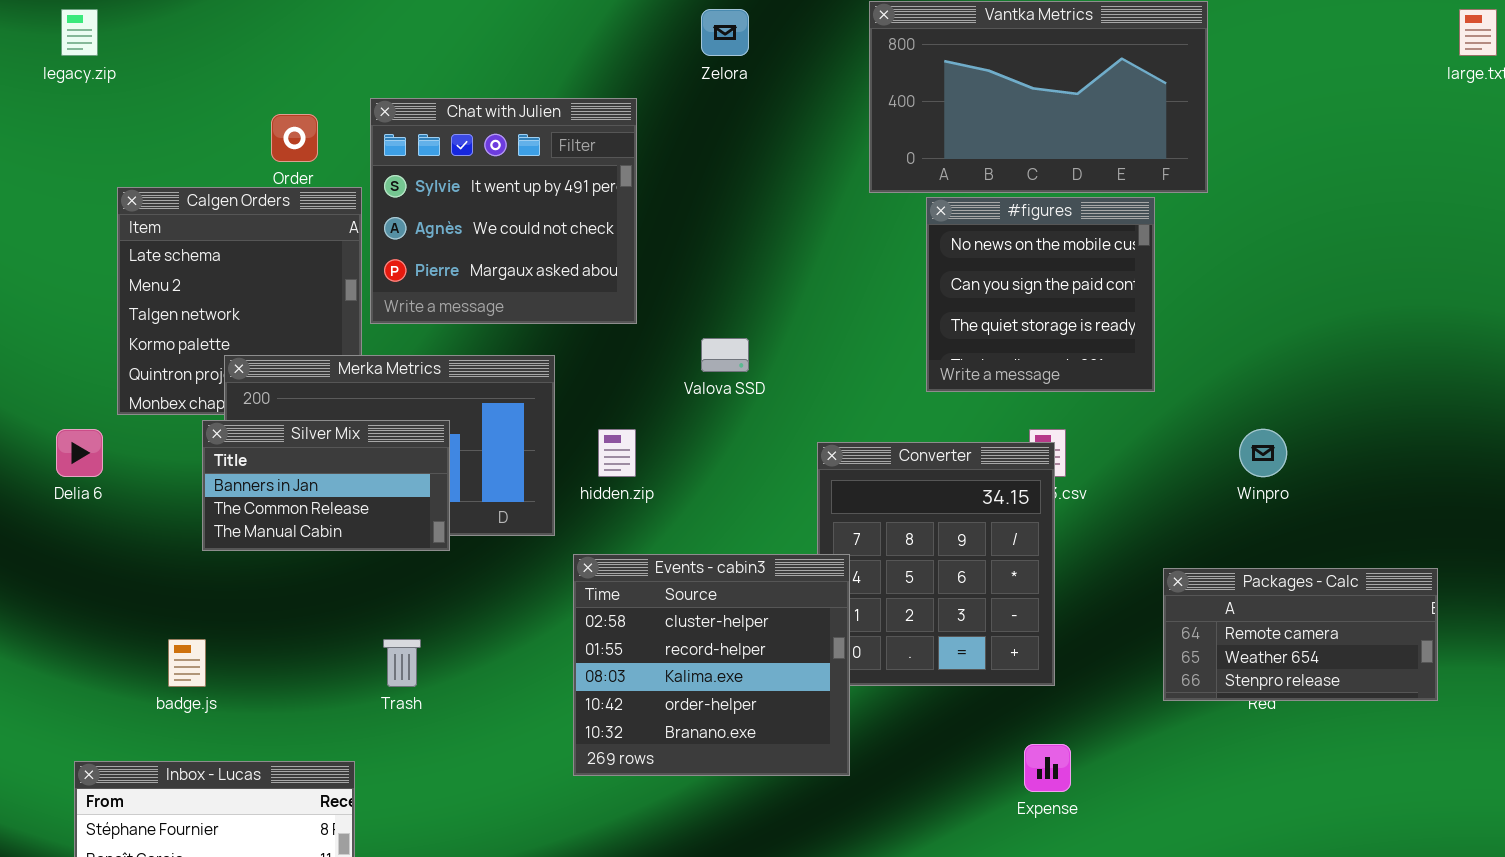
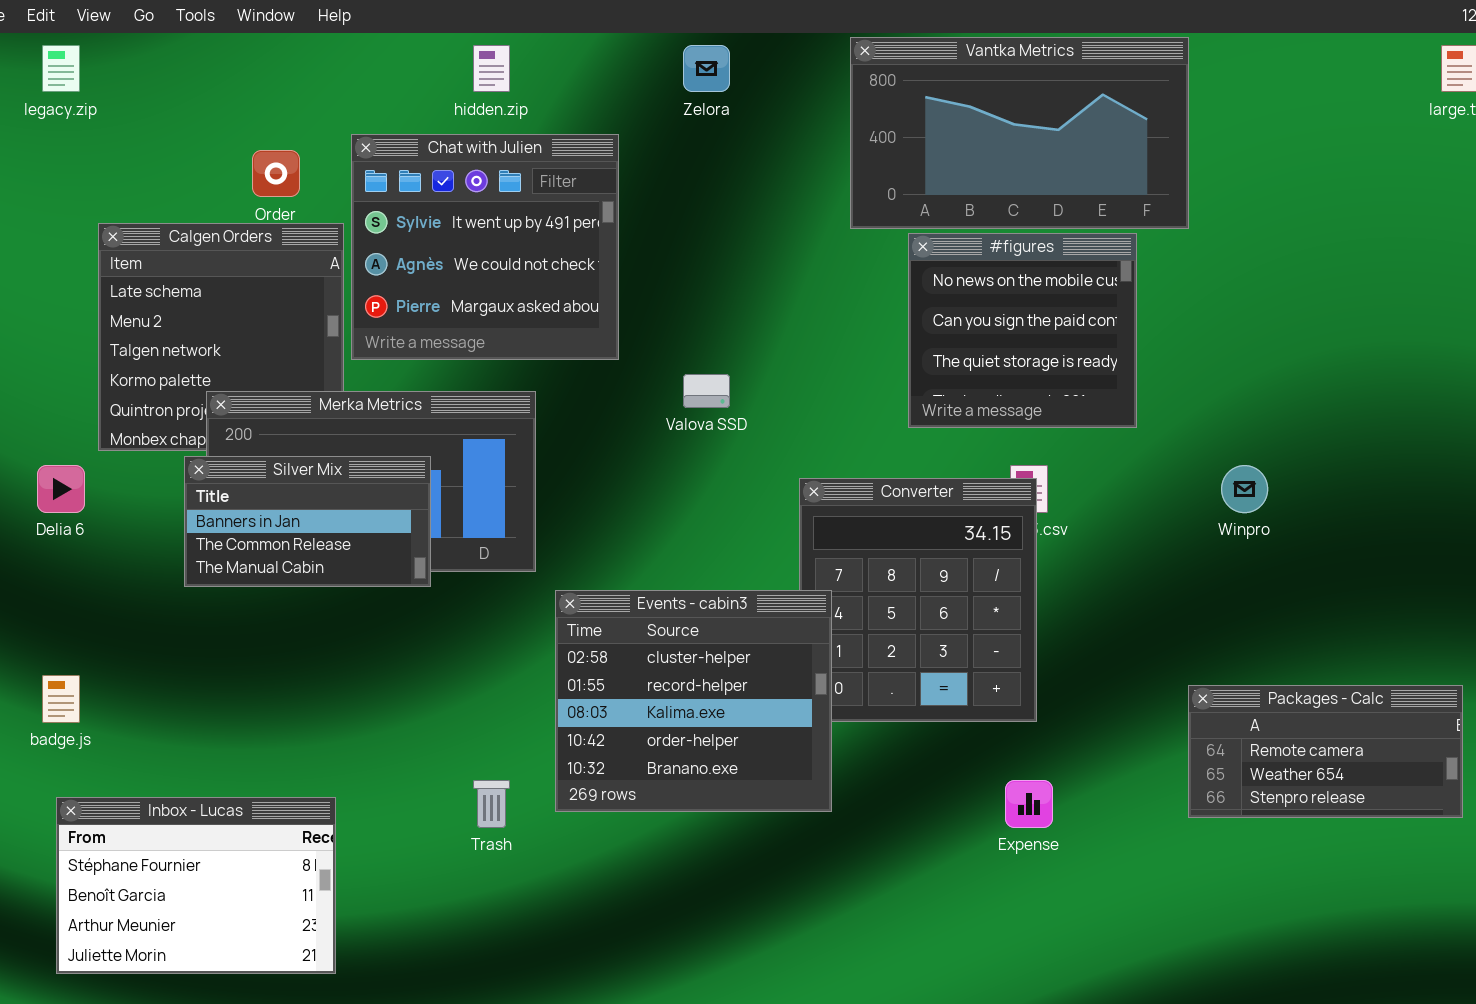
hidden.zip: [598,429,636,477] -> [473,45,510,92], moved
Packages - Calc: [1163,568,1438,701] -> [1188,685,1463,818], moved
badge.js: [168,639,206,687] -> [42,675,80,723], moved
Trash: [383,639,421,687] -> [473,780,510,828], moved

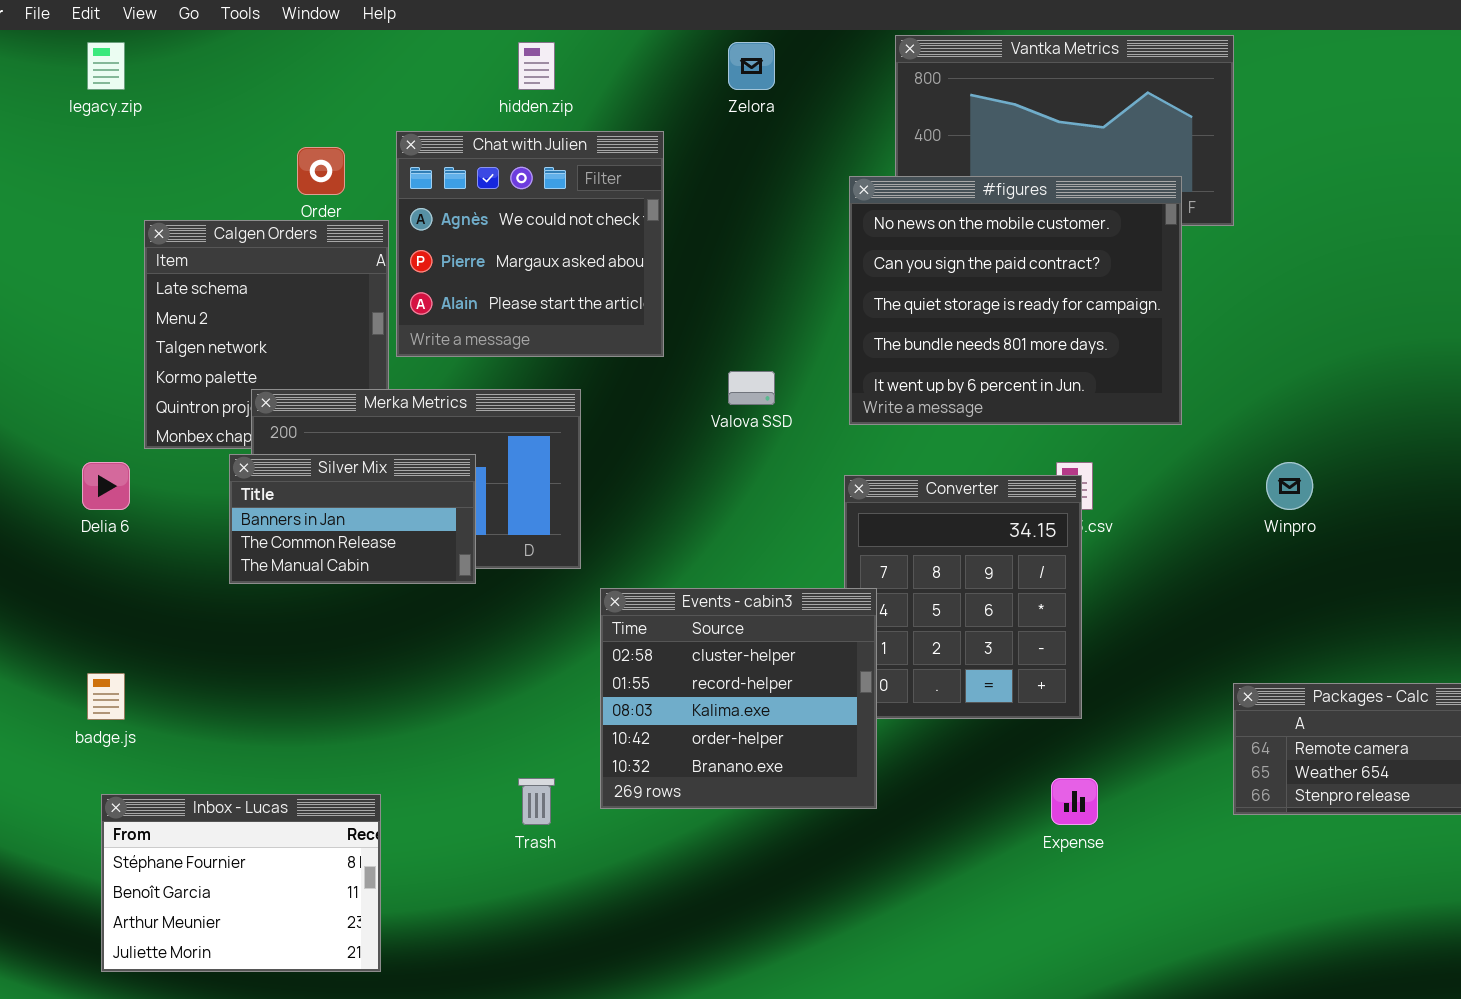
Chat with Julien: [351,134,619,360] -> [396,131,664,357], scrolled down 1 row
#figures: [908,233,1137,428] -> [849,176,1182,425], resized

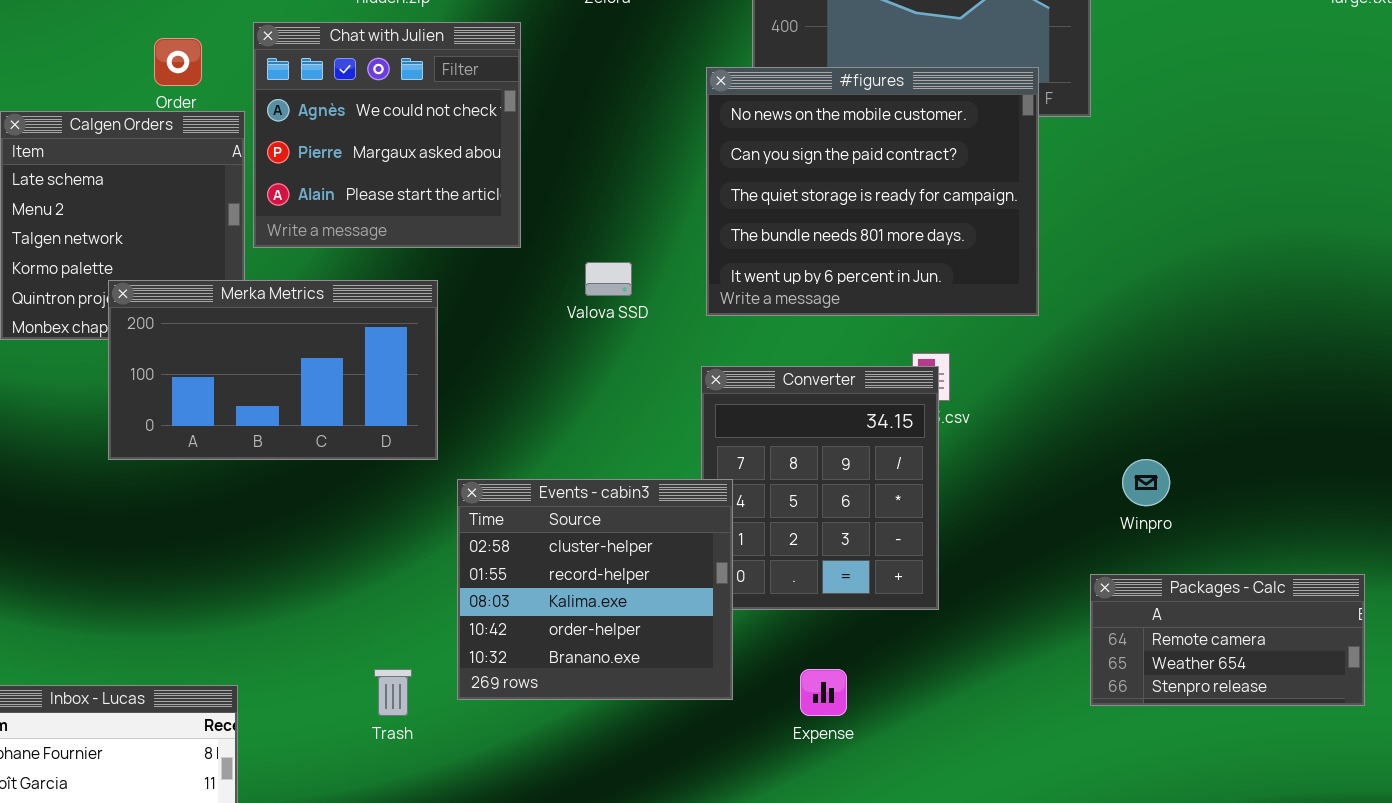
Silver Mix: [229,454,476,584] -> none, closed
Winpro: [1266,462,1313,510] -> [1122,459,1170,506], moved
Expense: [1051,778,1098,825] -> [800,669,847,716], moved

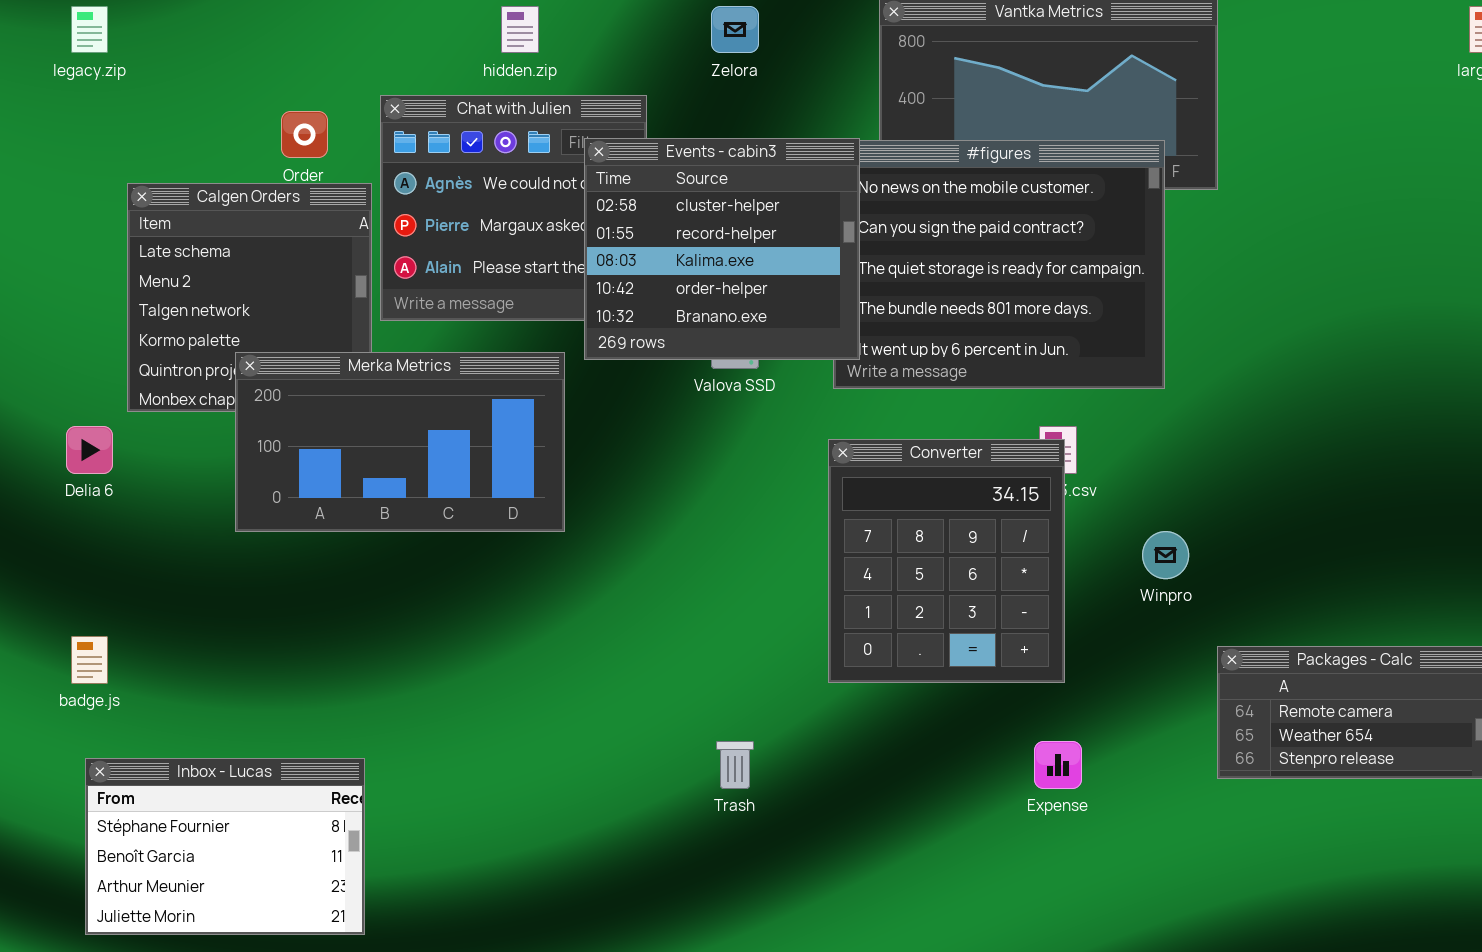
Winpro: [1122,459,1170,506] -> [1142,531,1189,579], moved
Events - cabin3: [457,479,733,700] -> [584,138,860,360], moved
Trash: [374,669,412,716] -> [716,741,754,789], moved
Expense: [800,669,847,716] -> [1034,741,1082,789], moved

